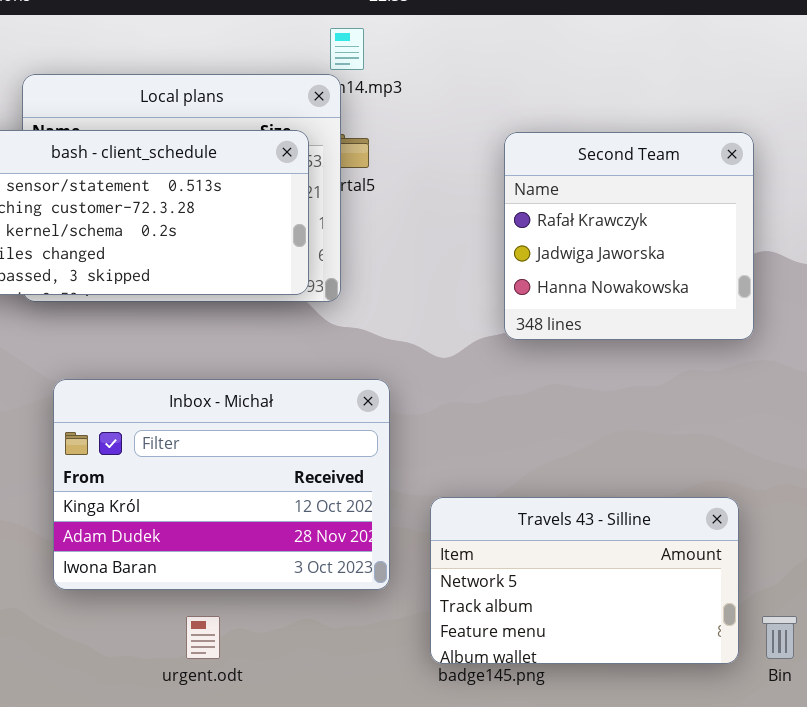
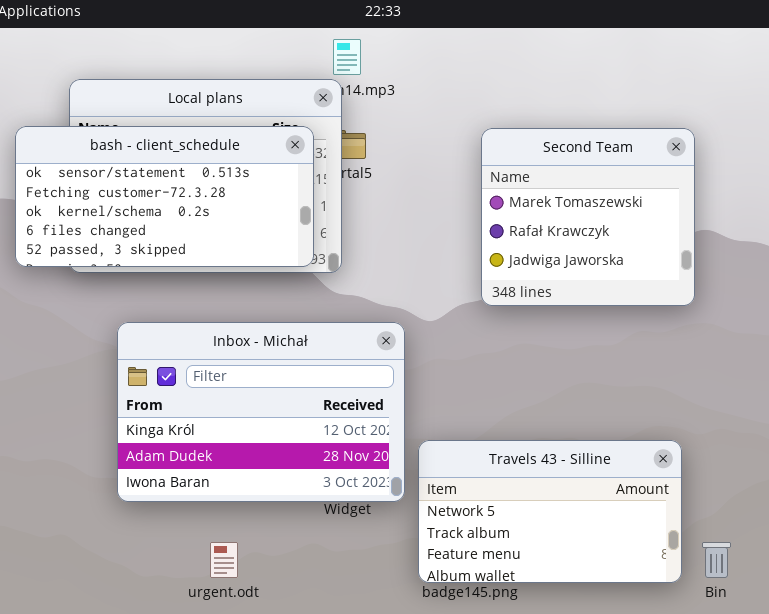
Second Team: [504,132,754,340] -> [481,128,695,306], scrolled up 1 row
Inbox - Michał: [53,379,390,590] -> [117,322,405,502], moved

